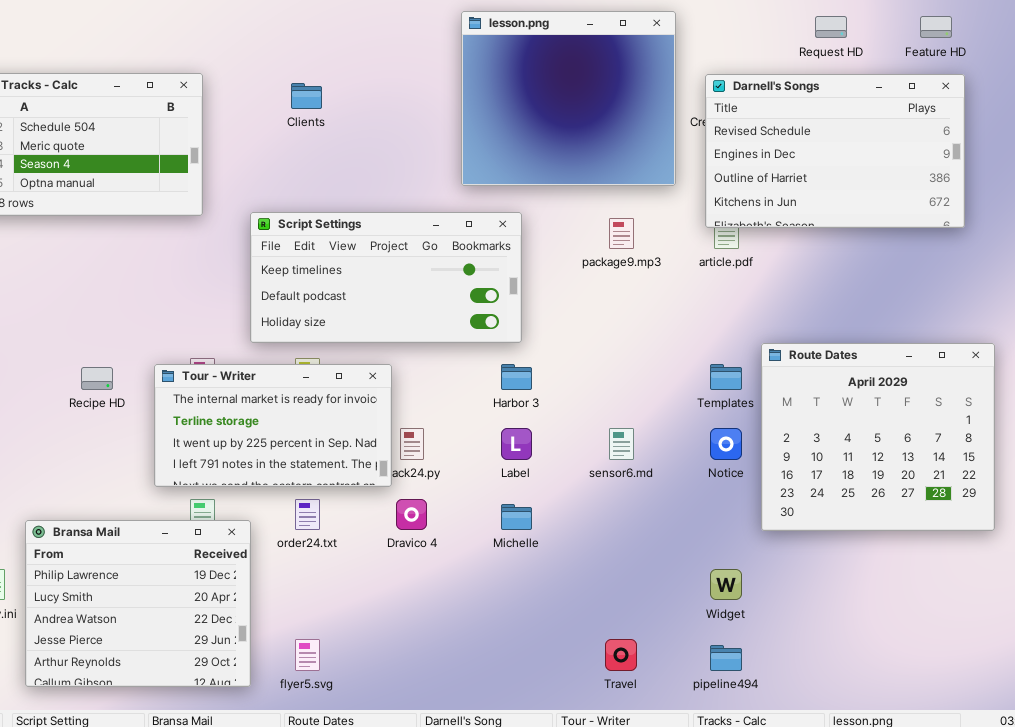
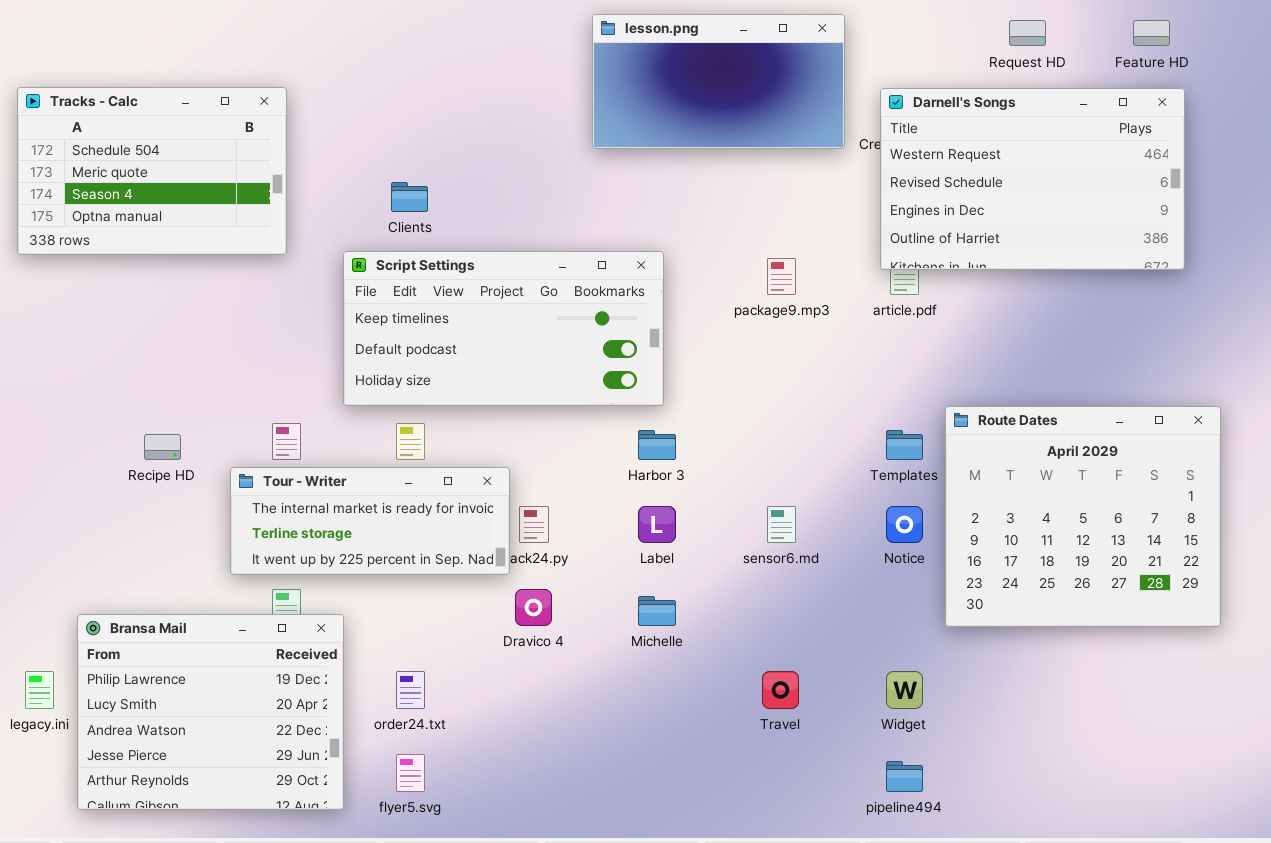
lesson.png: [461,11,676,186] -> [592,14,845,149], resized
Darnell's Songs: [705,74,965,228] -> [880,88,1185,270], scrolled up 1 row
Clients: [291,83,322,109] -> [391,182,428,212], moved
Tour - Writer: [154,364,392,487] -> [230,467,510,575], resized
order24.txt: [295,499,320,530] -> [396,671,425,709], moved
Travel: [605,639,637,671] -> [762,671,799,709], moved

